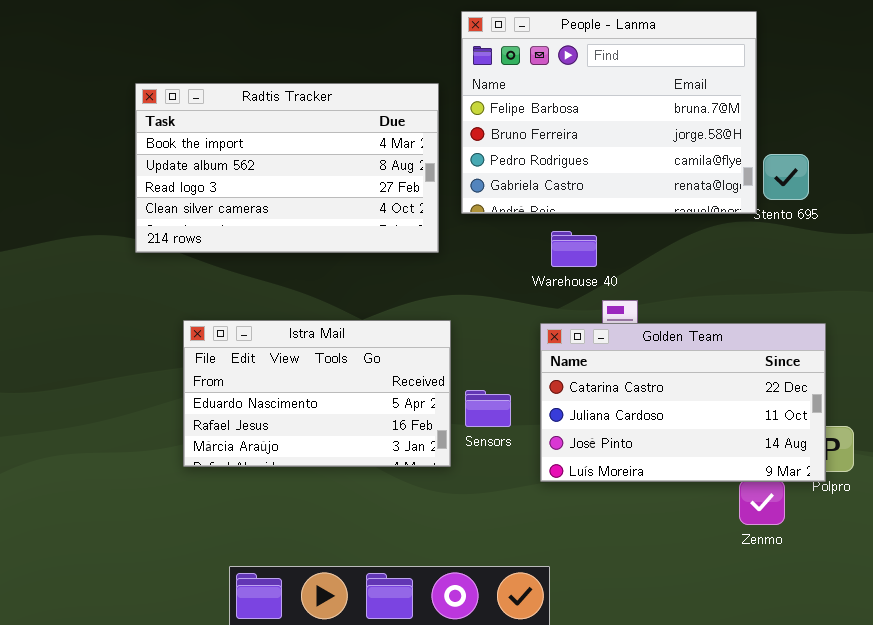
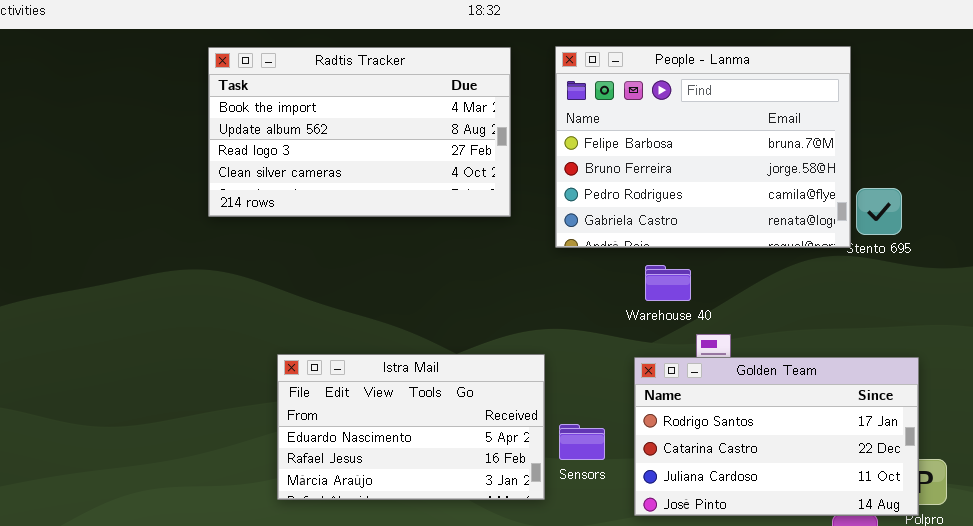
Radtis Tracker: [135,83,439,253] -> [208,47,511,217], moved
Golden Team: [540,323,826,482] -> [634,357,919,516], scrolled up 1 row

